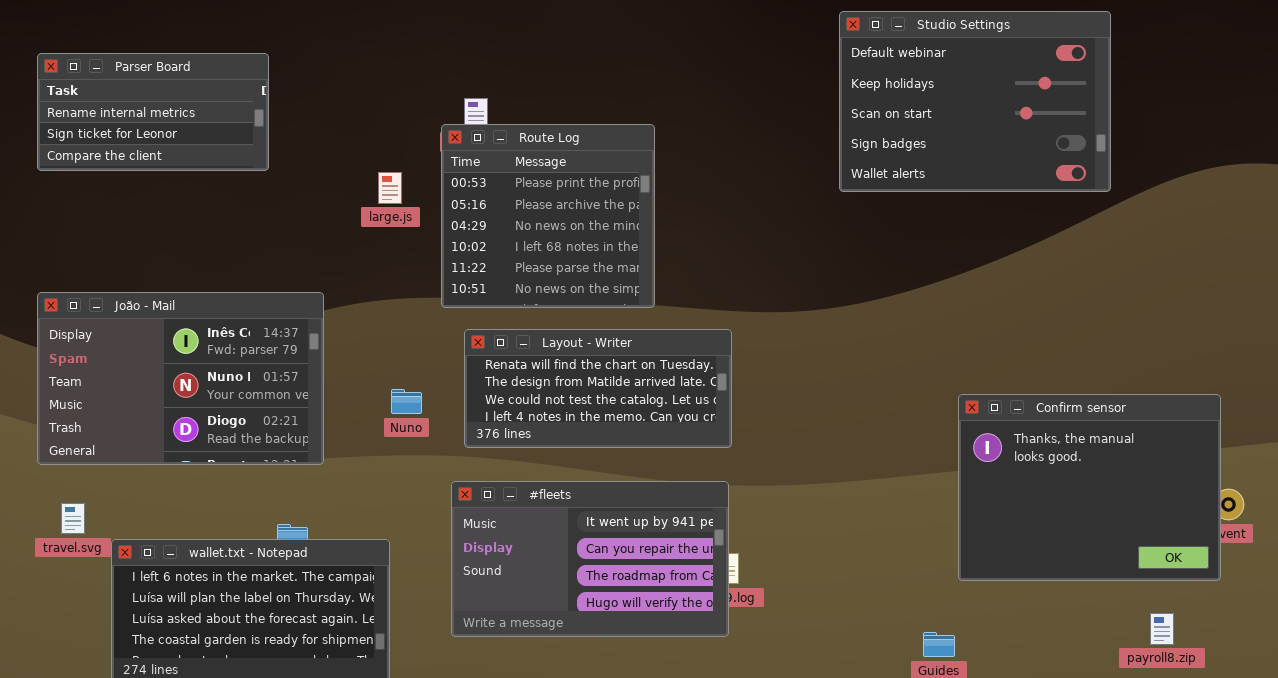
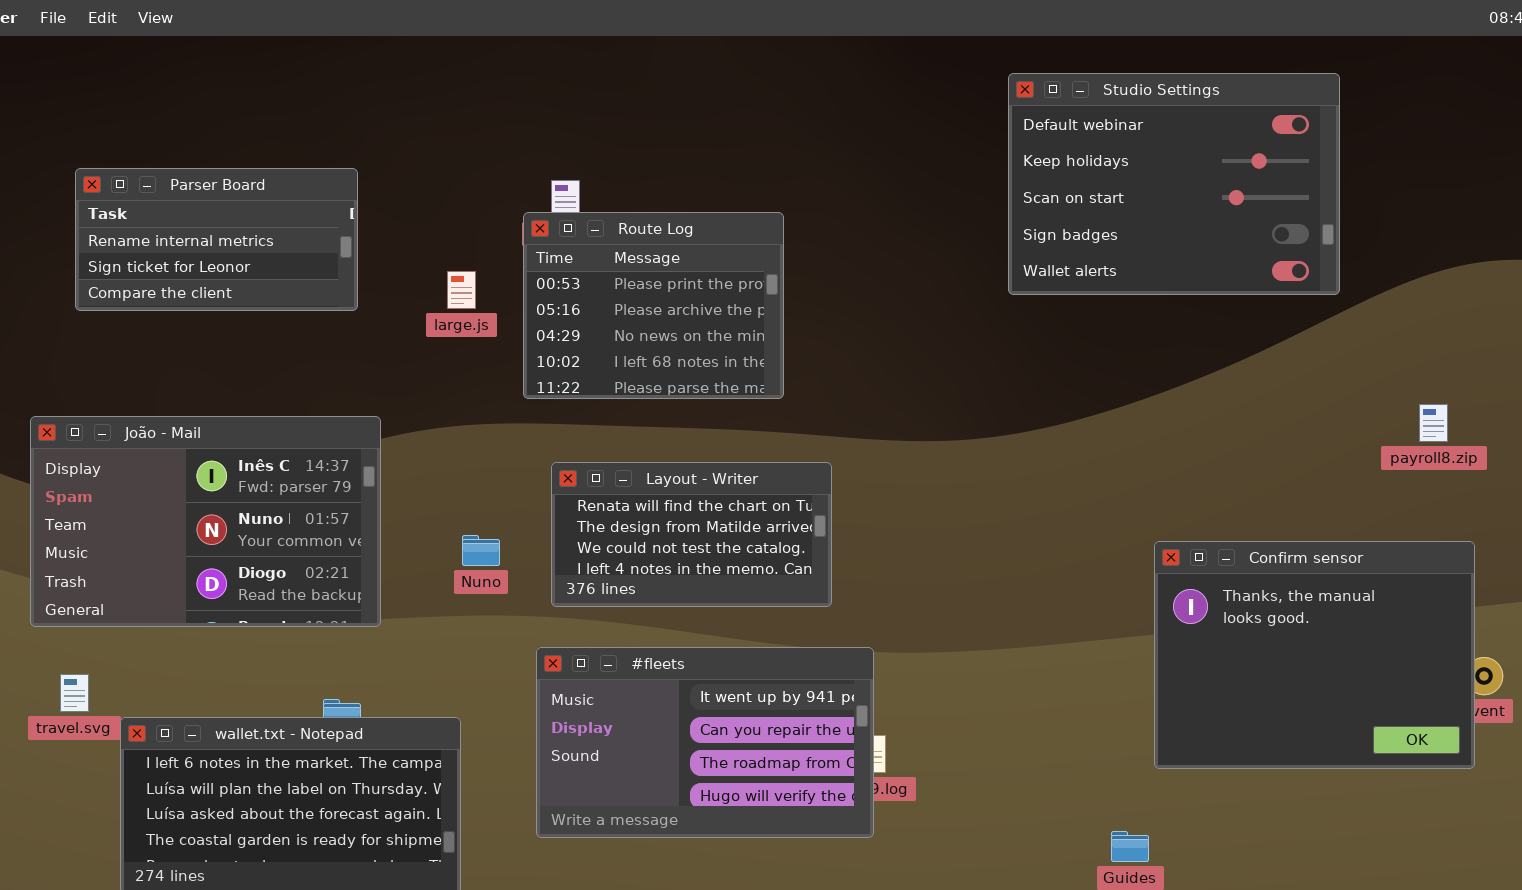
Parser Board: [37,53,269,171] -> [75,168,358,311], moved
Route Log: [441,124,655,308] -> [523,212,784,399], resized
Layout - Writer: [464,329,732,448] -> [551,462,832,607], resized
payroll8.zip: [1150,613,1174,645] -> [1419,404,1448,442], moved

